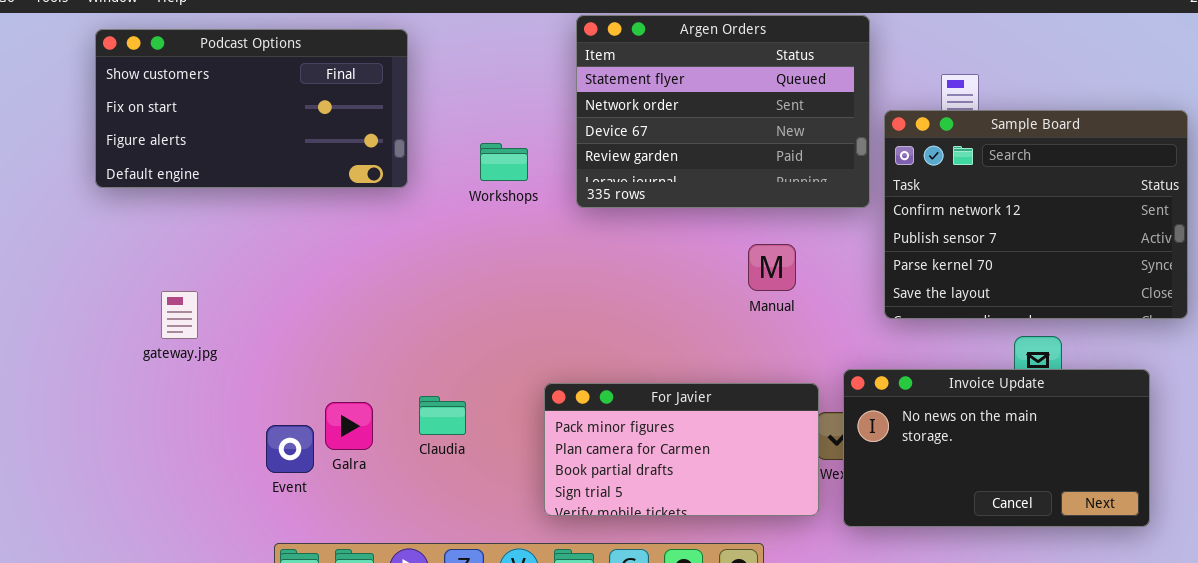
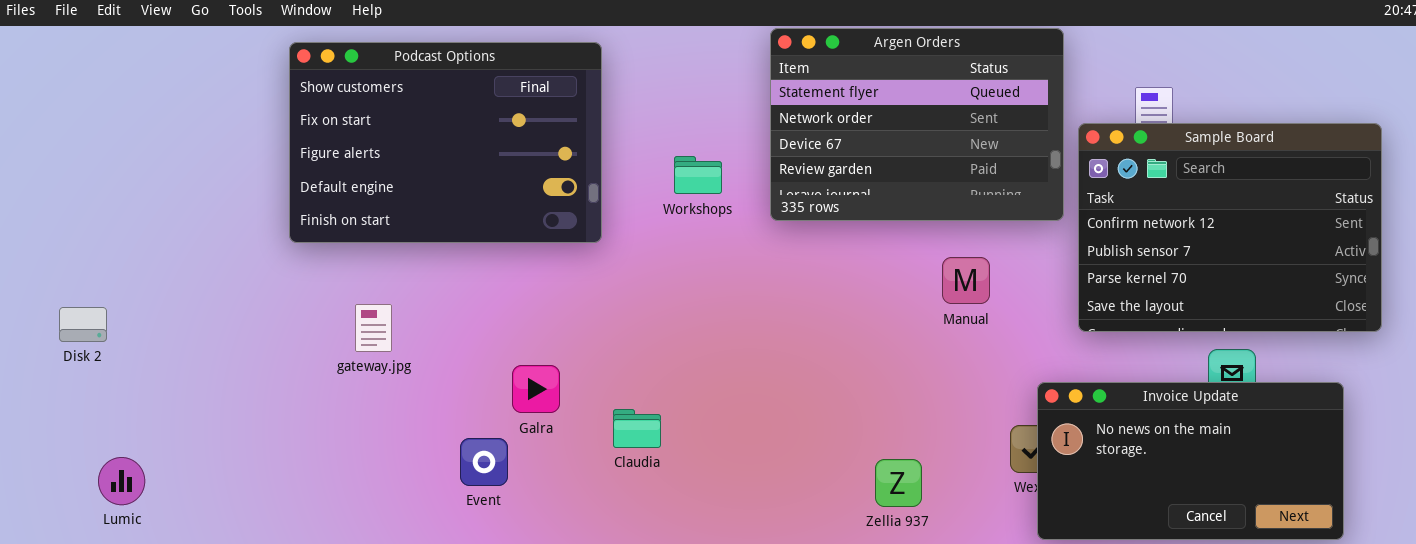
Podcast Options: [95,29,408,188] -> [289,42,602,243], resized
For Javier: [544,383,819,516] -> none, closed
Galra: [325,402,373,450] -> [512,365,560,413], moved

